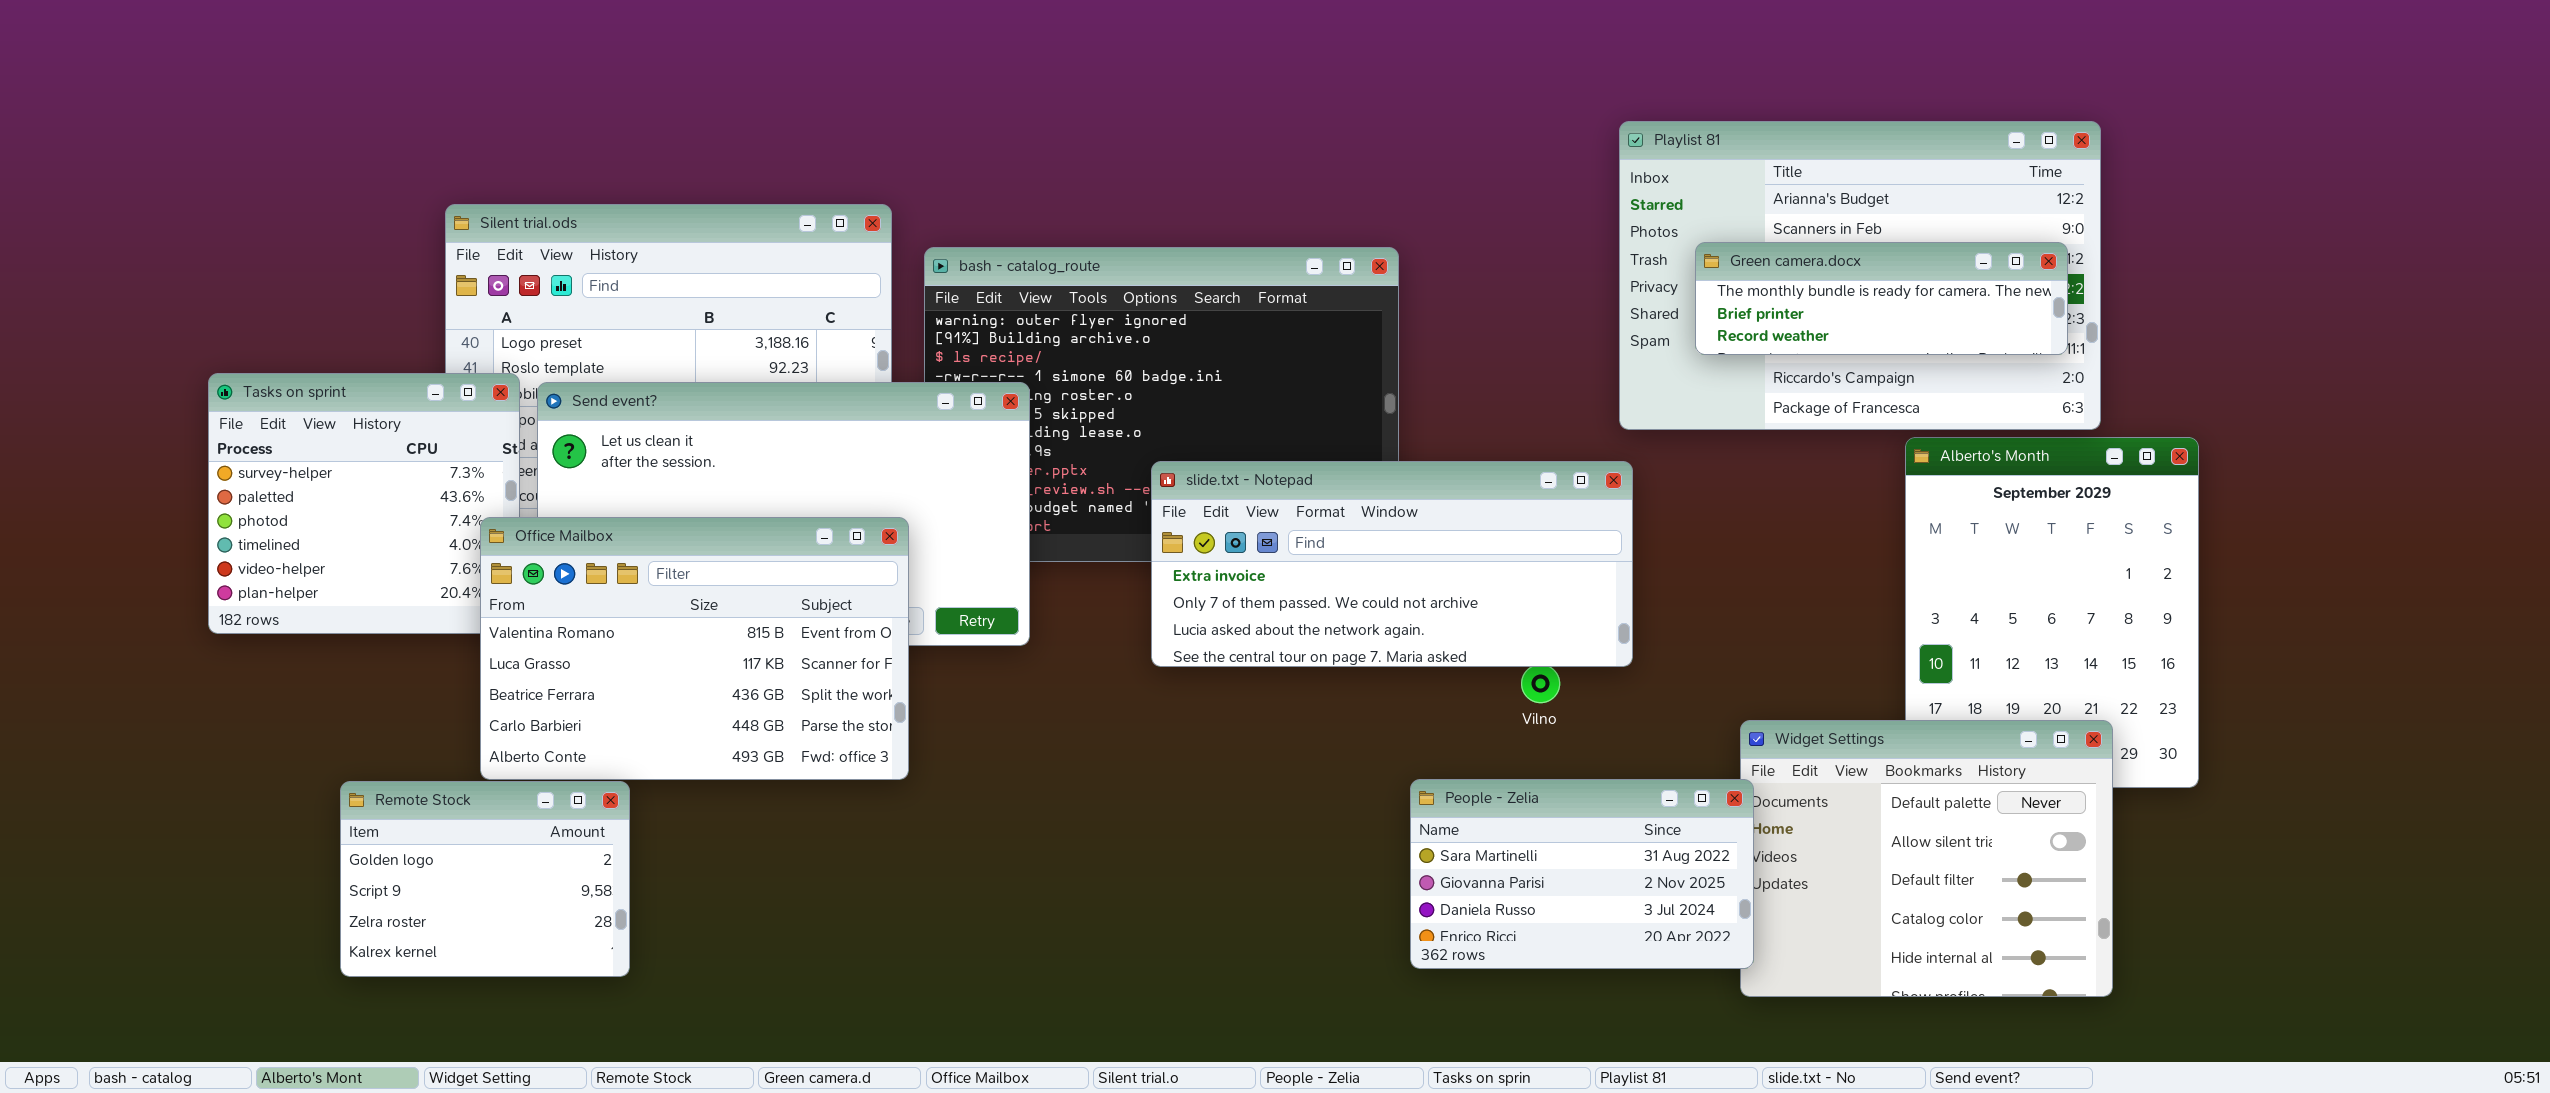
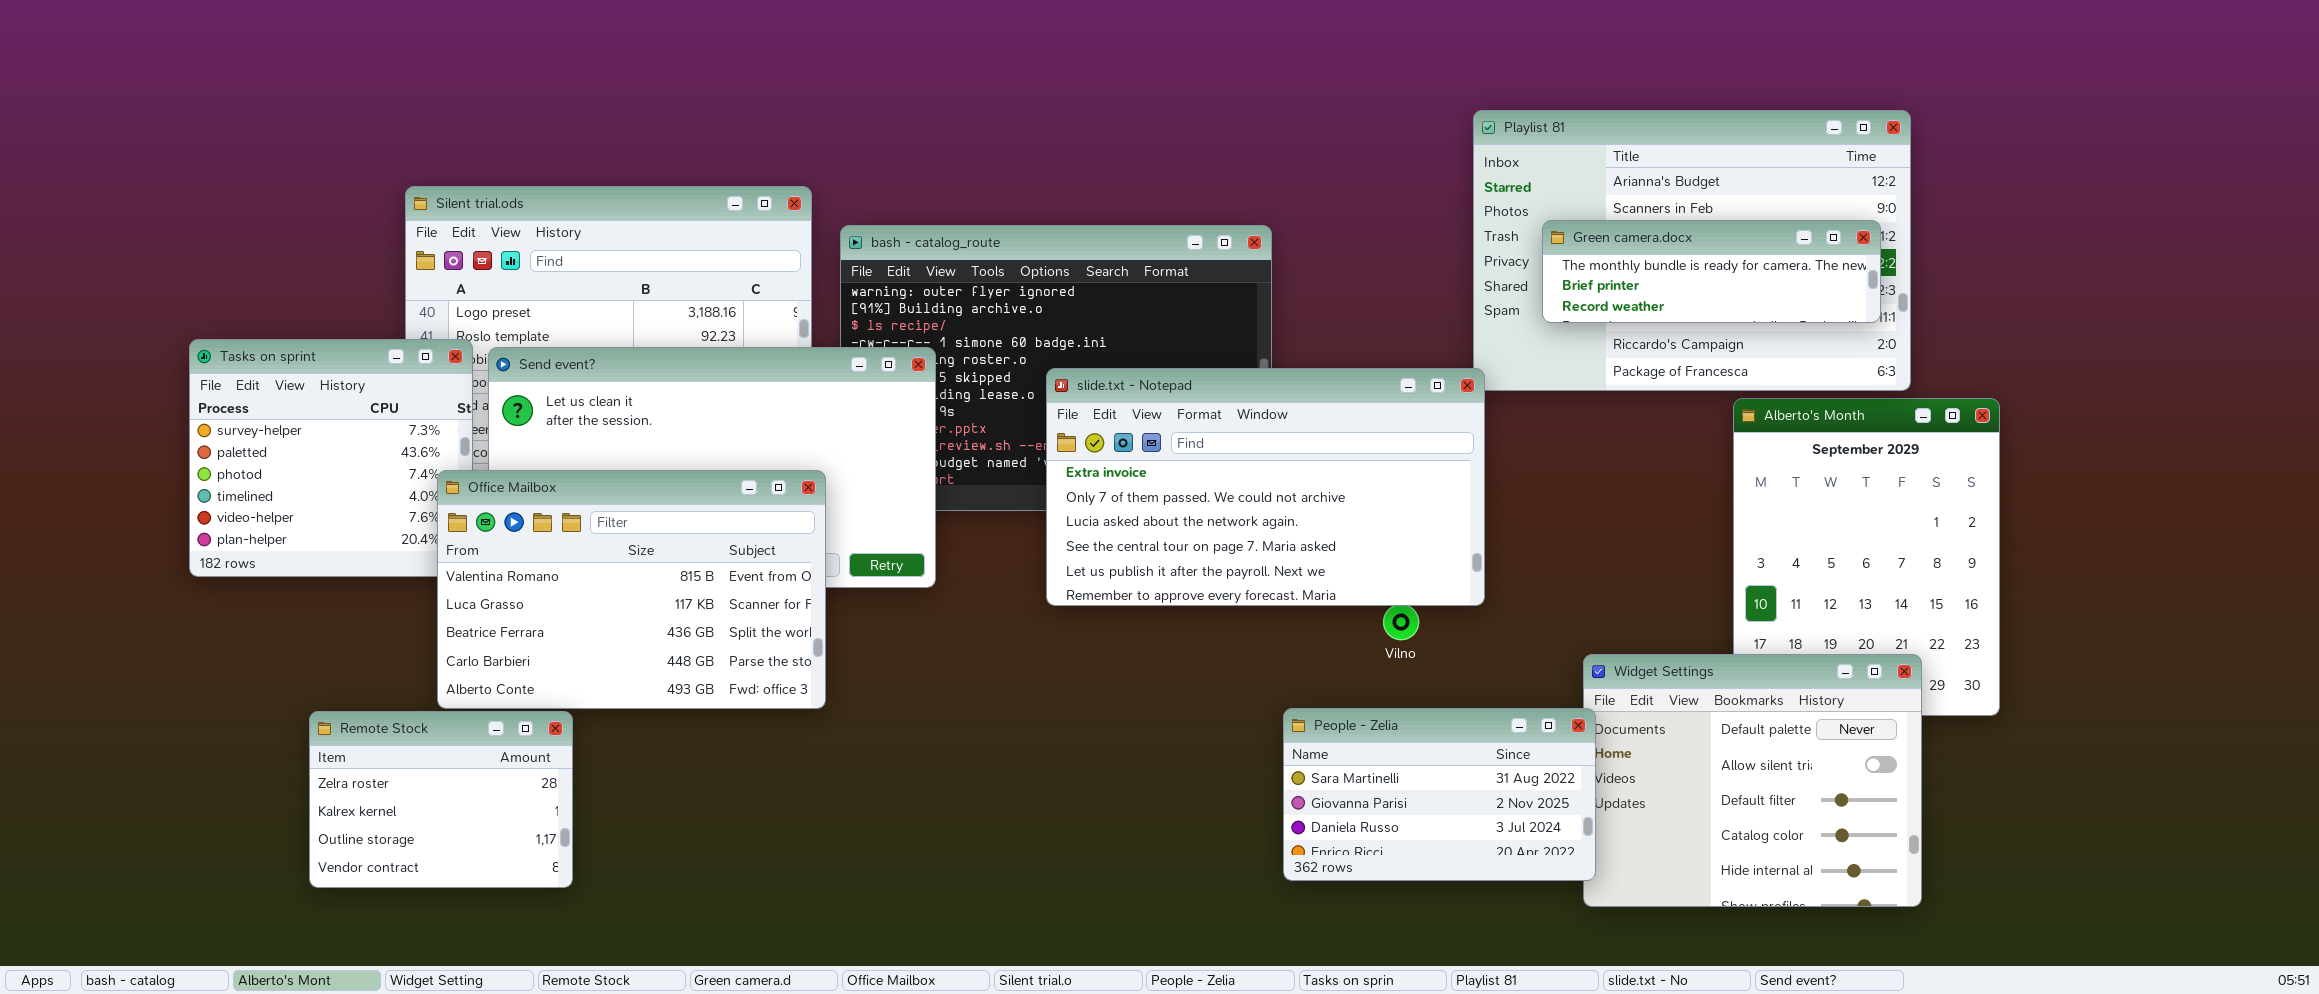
slide.txt - Notepad: [1151,461,1633,667] -> [1046,368,1485,606], resized
Remote Stock: [340,781,630,977] -> [309,711,573,888], scrolled down 2 rows

